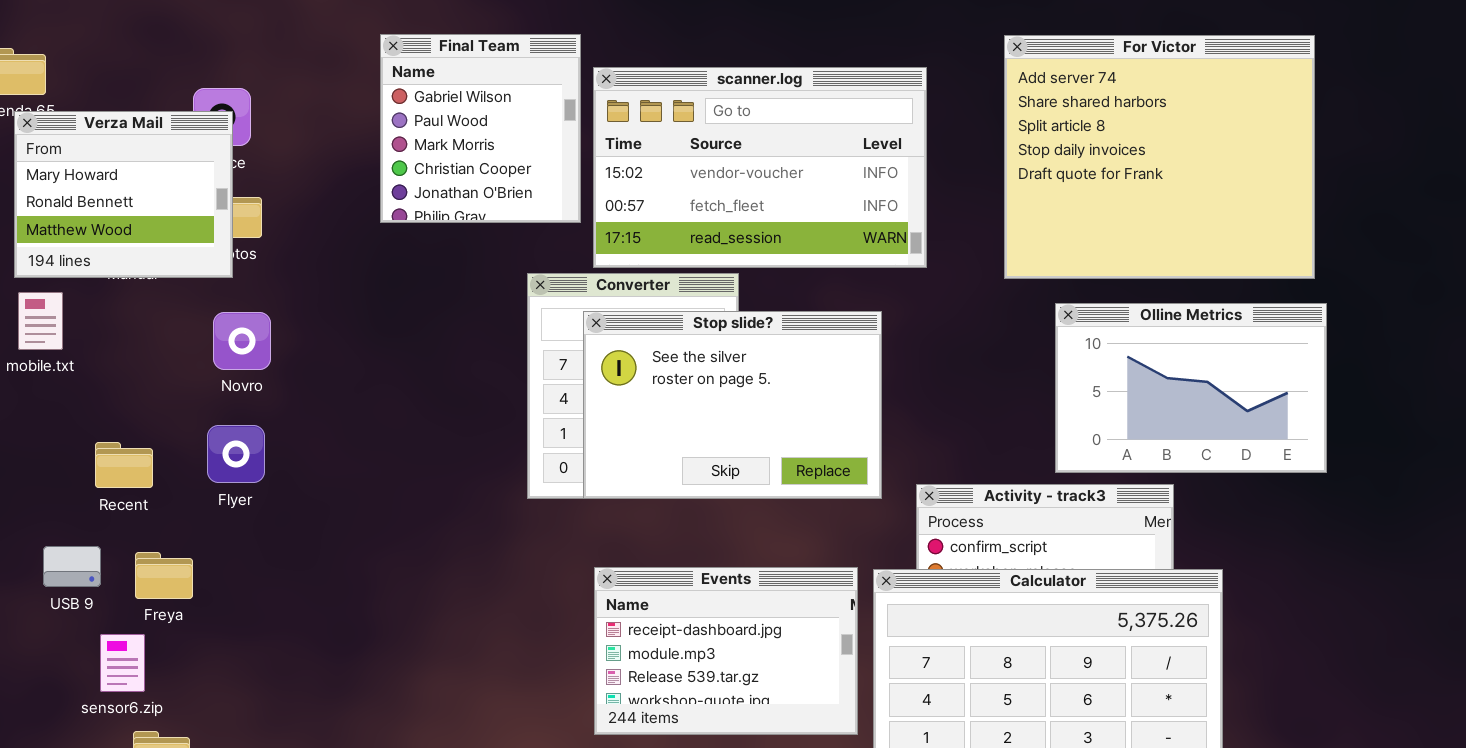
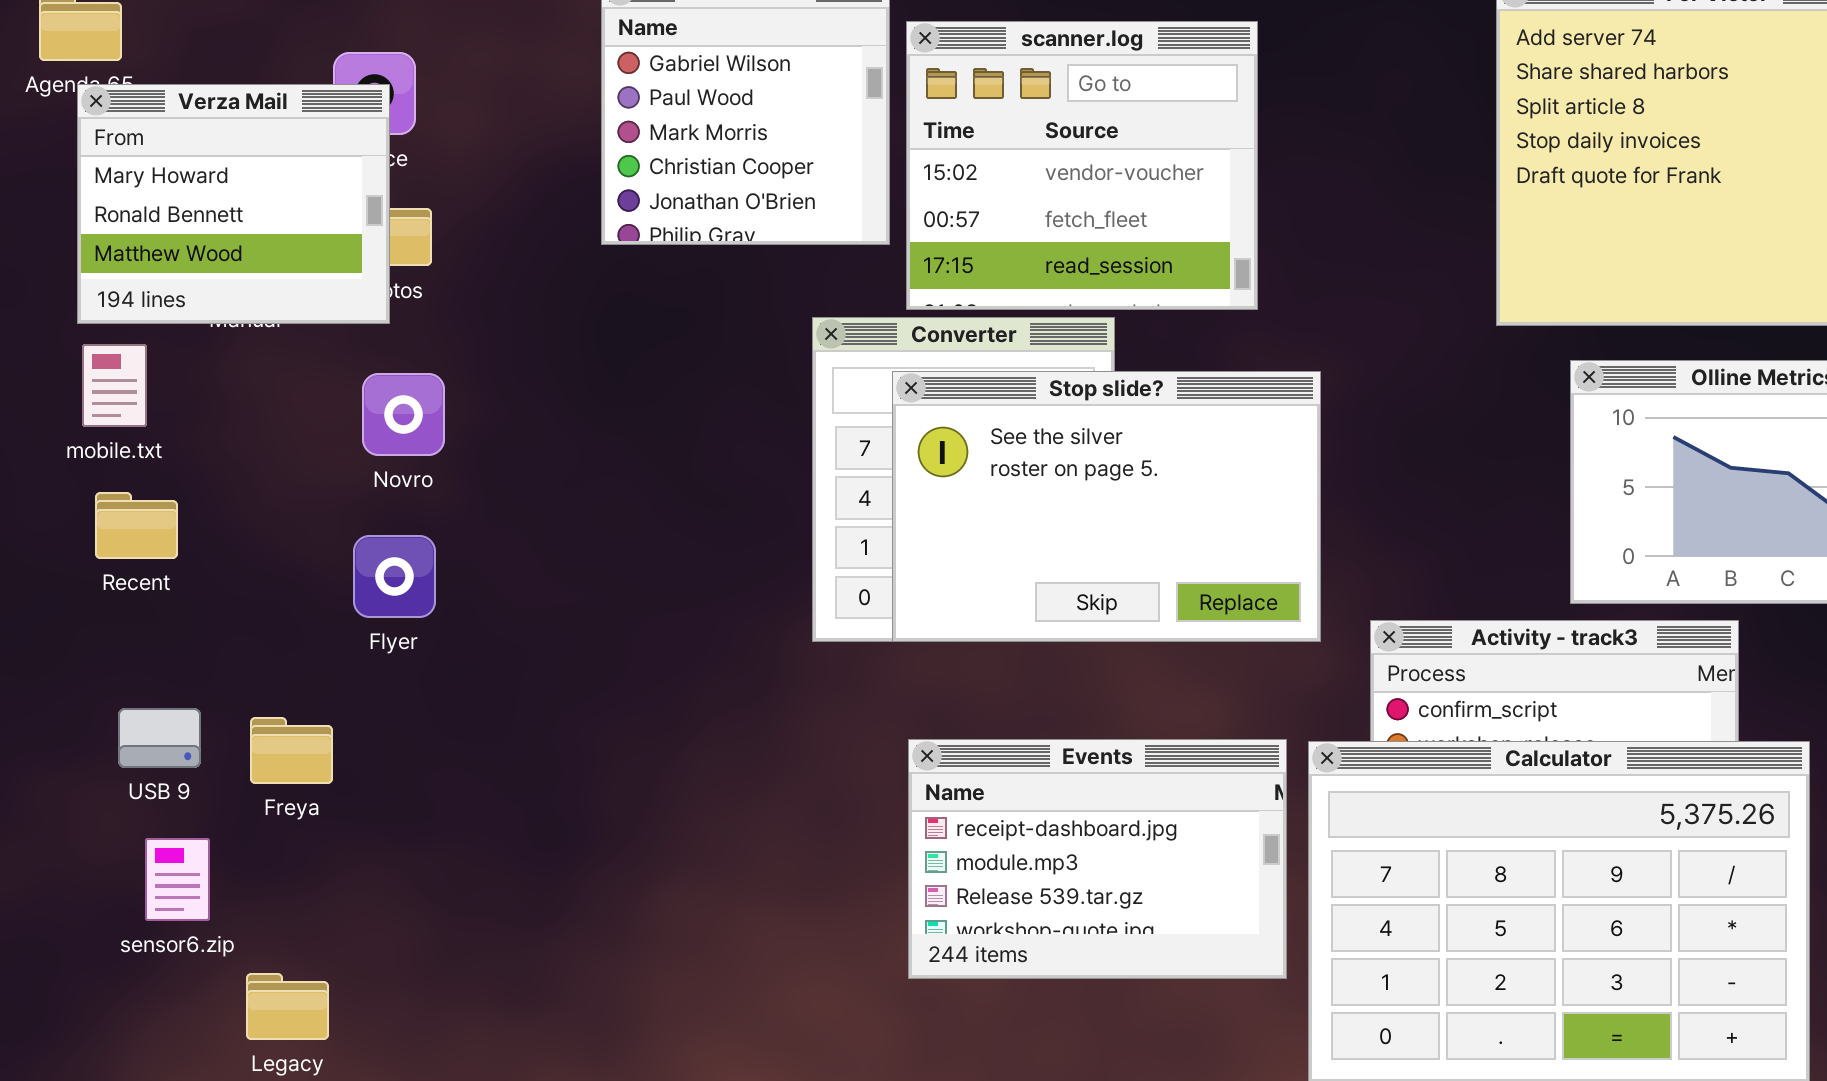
scanner.log: [593,67,927,268] -> [906,21,1258,310], resized
Recent: [95,442,153,488] -> [95,492,178,559], moved
sensor6.zip: [100,634,145,692] -> [145,838,210,921], moved

